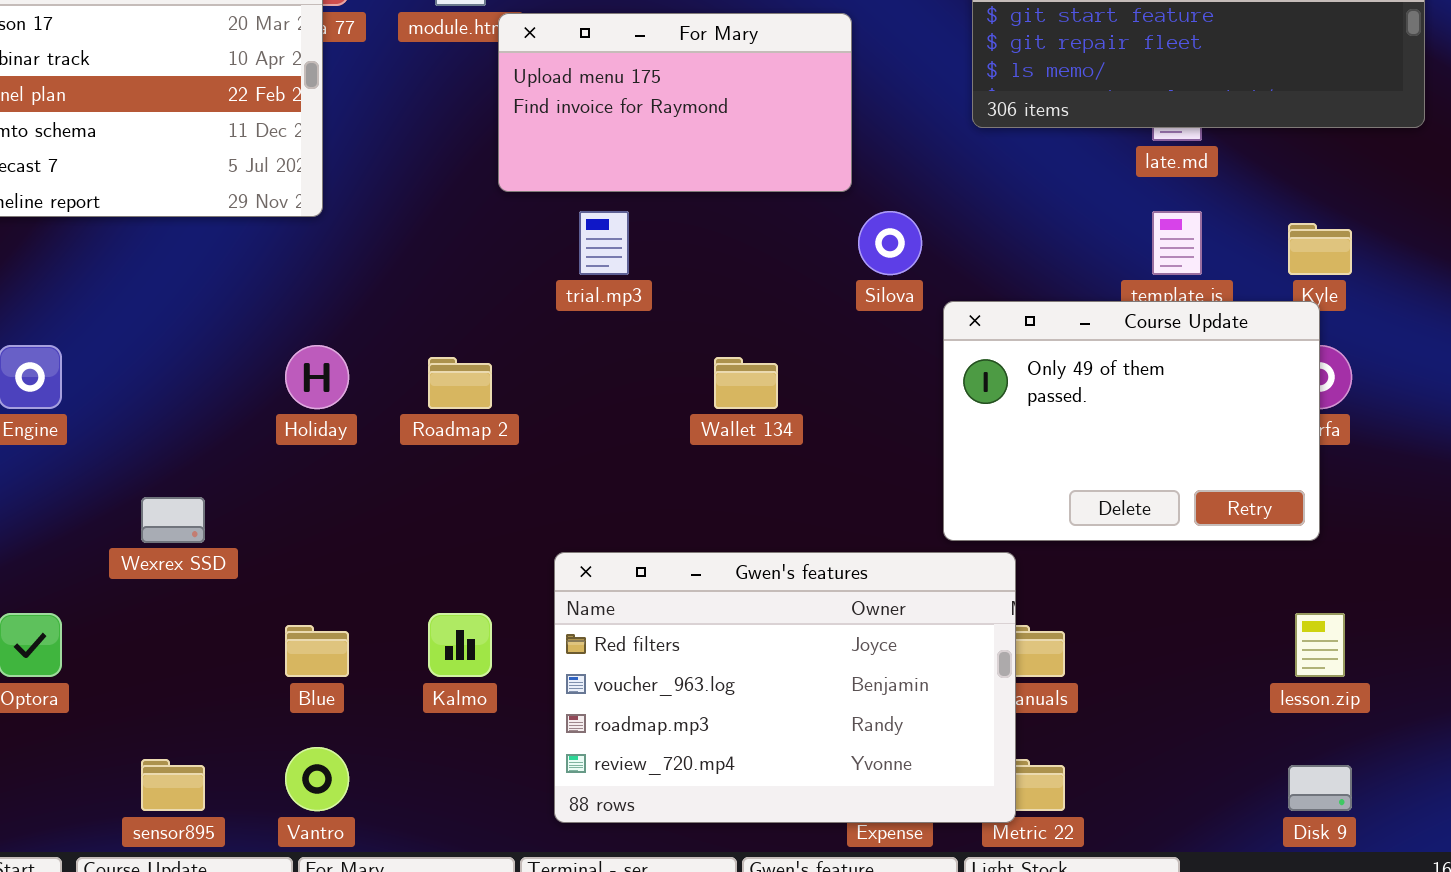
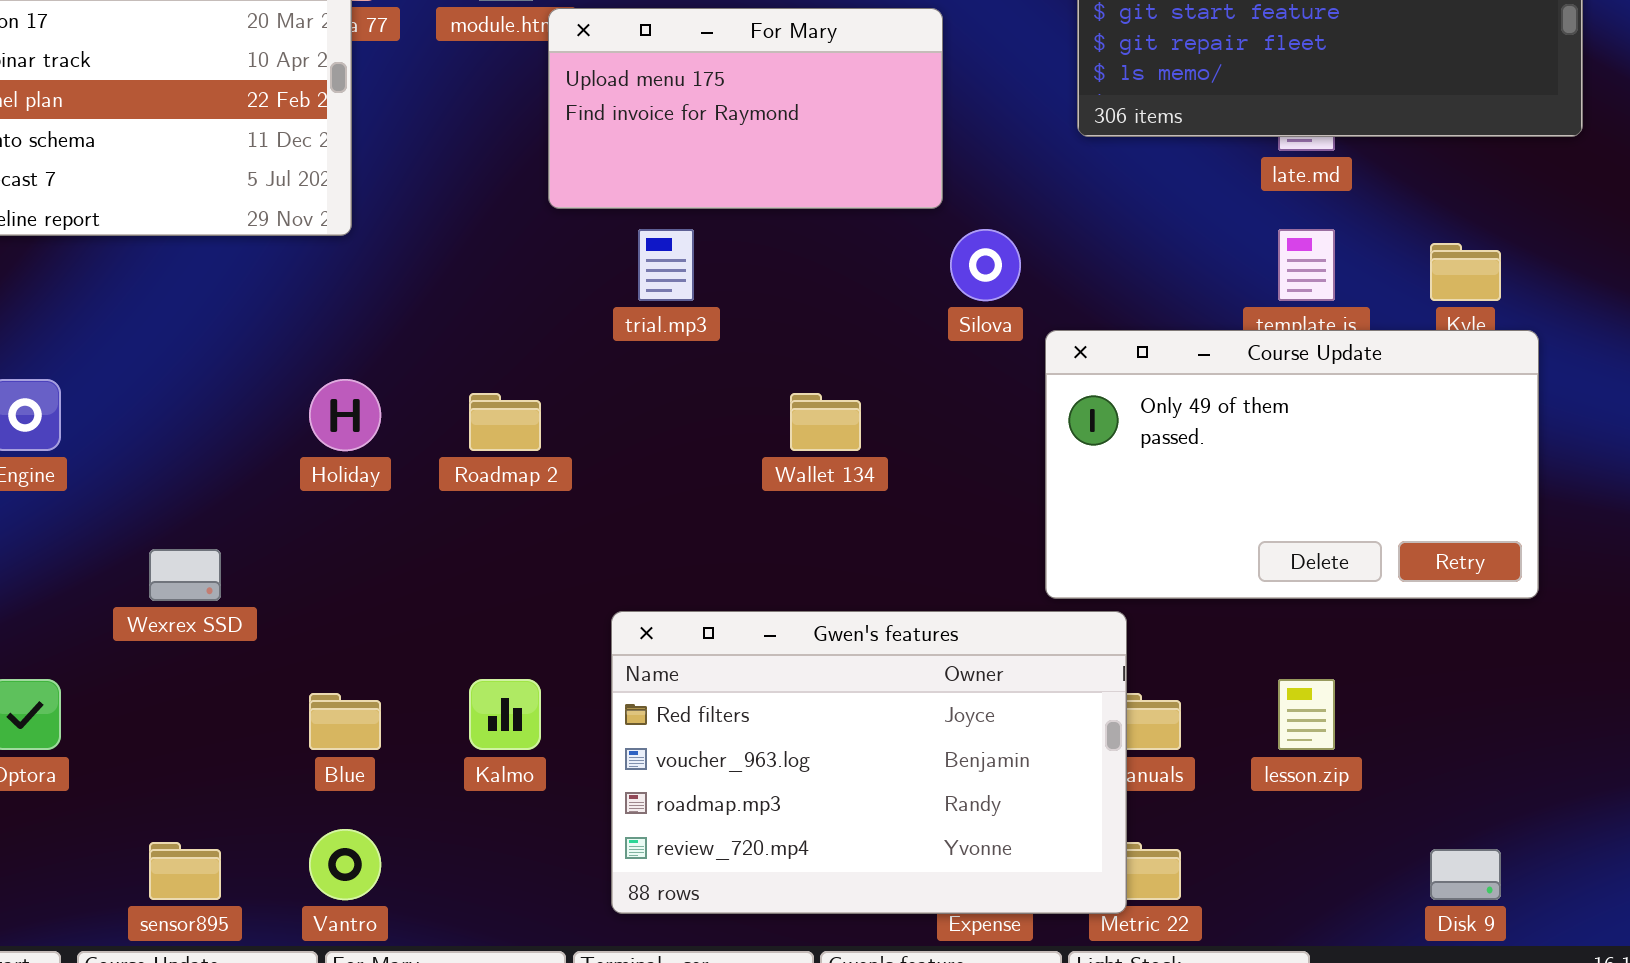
Course Update: [943,301,1320,541] -> [1045,330,1539,599], resized
lesson.zip: [1295,613,1345,677] -> [1278,679,1335,750], moved

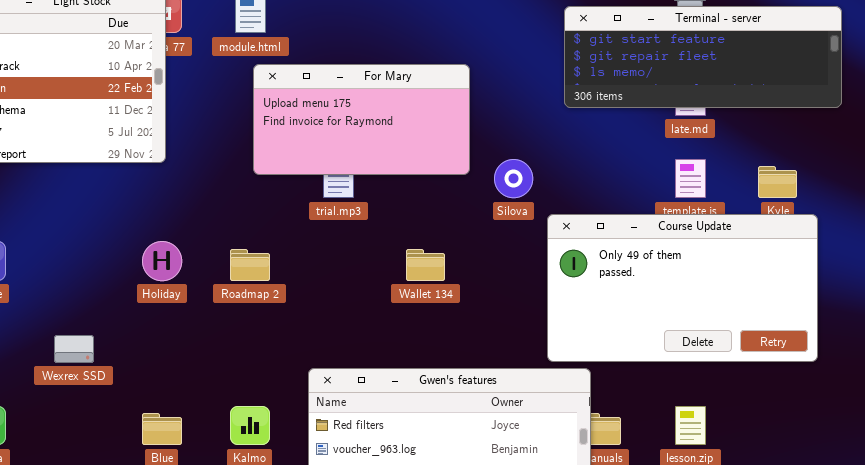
For Mary: [548,8,943,209] -> [253,64,470,175], moved

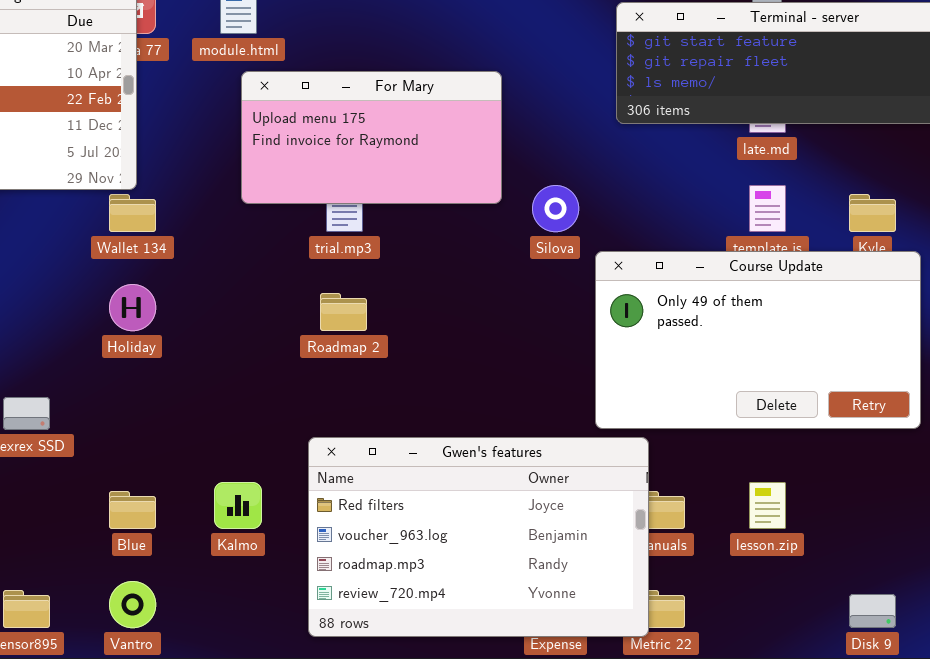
Roadmap 2: [230,249,270,281] -> [320,293,367,331], moved
Wallet 134: [406,249,445,281] -> [109,194,156,232], moved

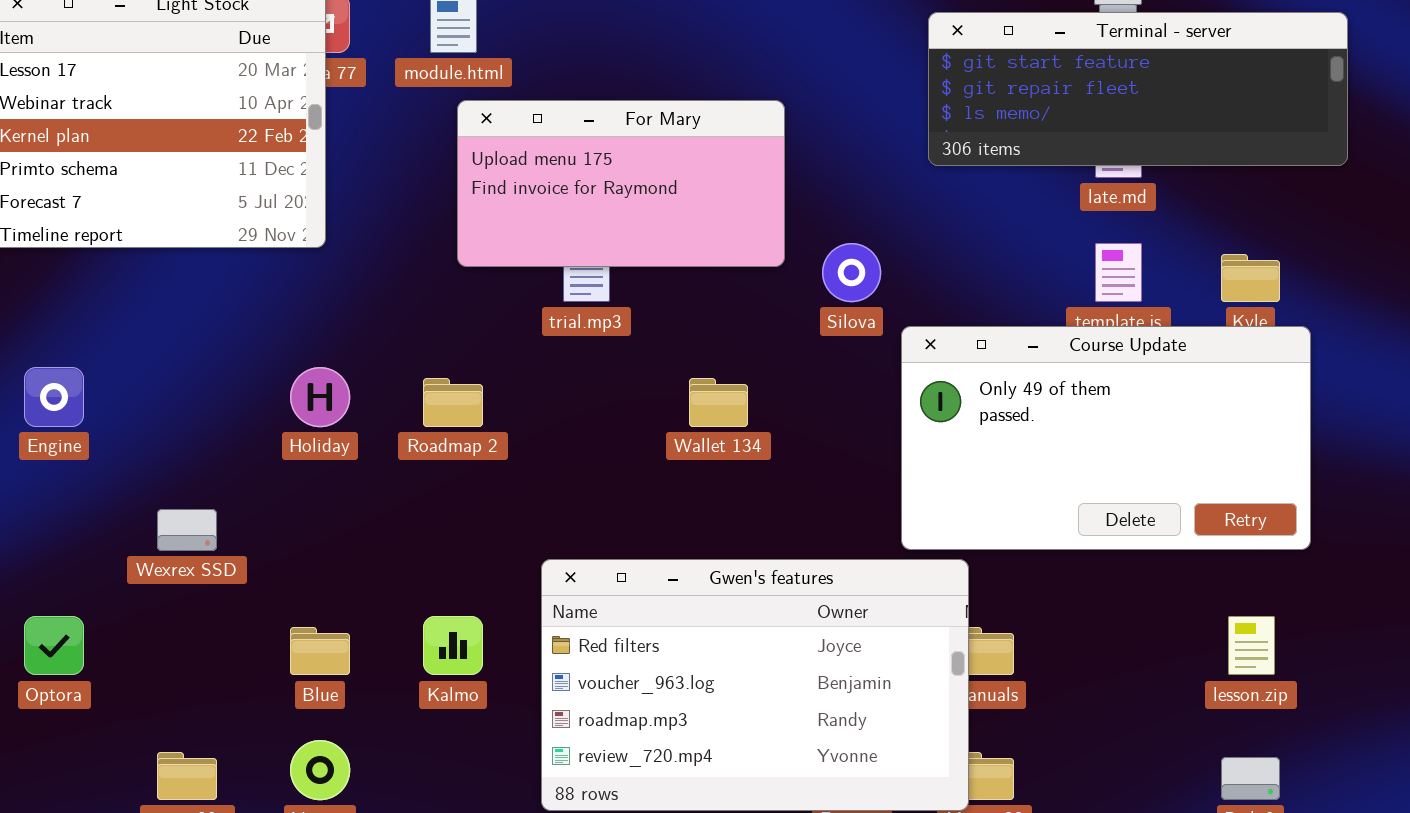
Wallet 134: [109,194,156,232] -> [689,378,748,427], moved
Roadmap 2: [320,293,367,331] -> [423,378,483,427], moved
lesson.zip: [749,482,786,529] -> [1228,616,1275,675], moved

